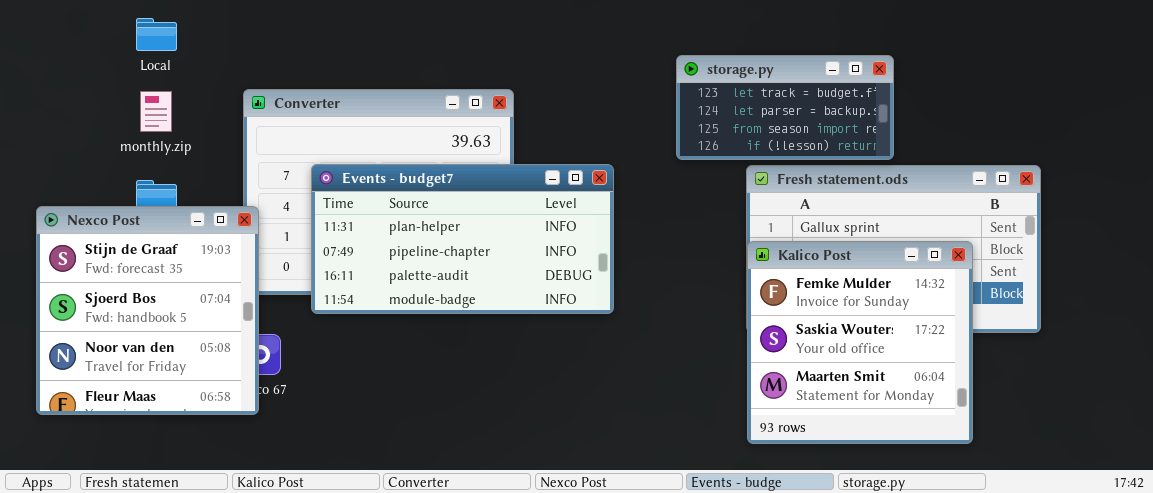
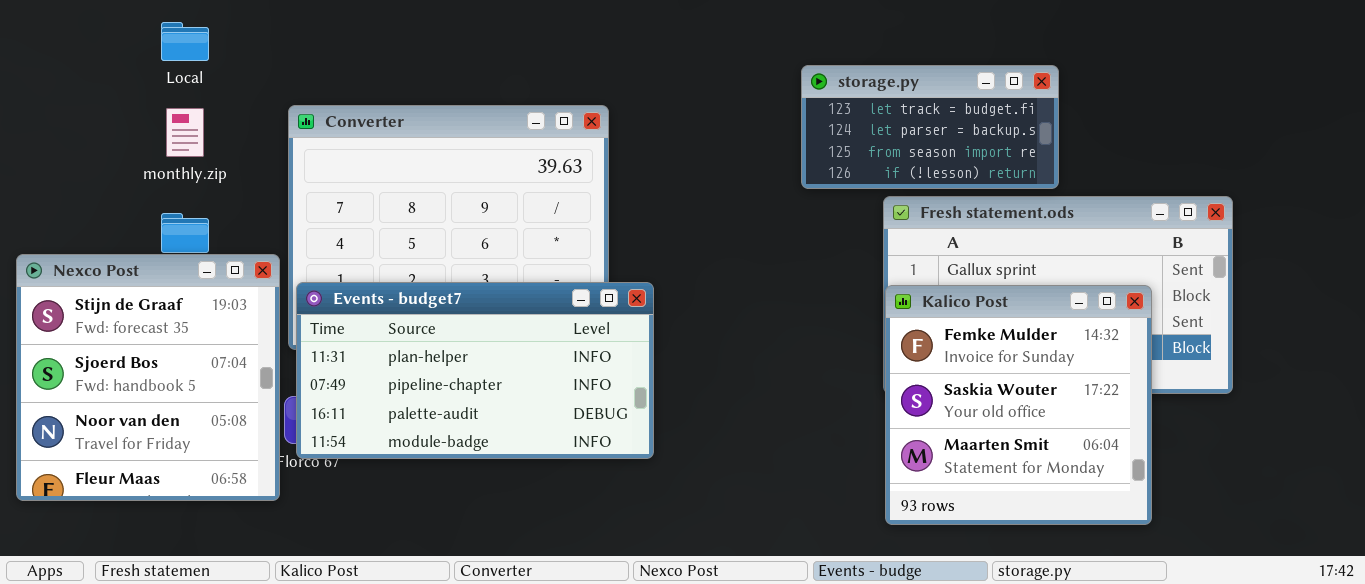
Events - budget7: [311,164,614,314] -> [296,282,654,459], moved
Nexco Post: [36,206,259,415] -> [16,254,280,501], moved

